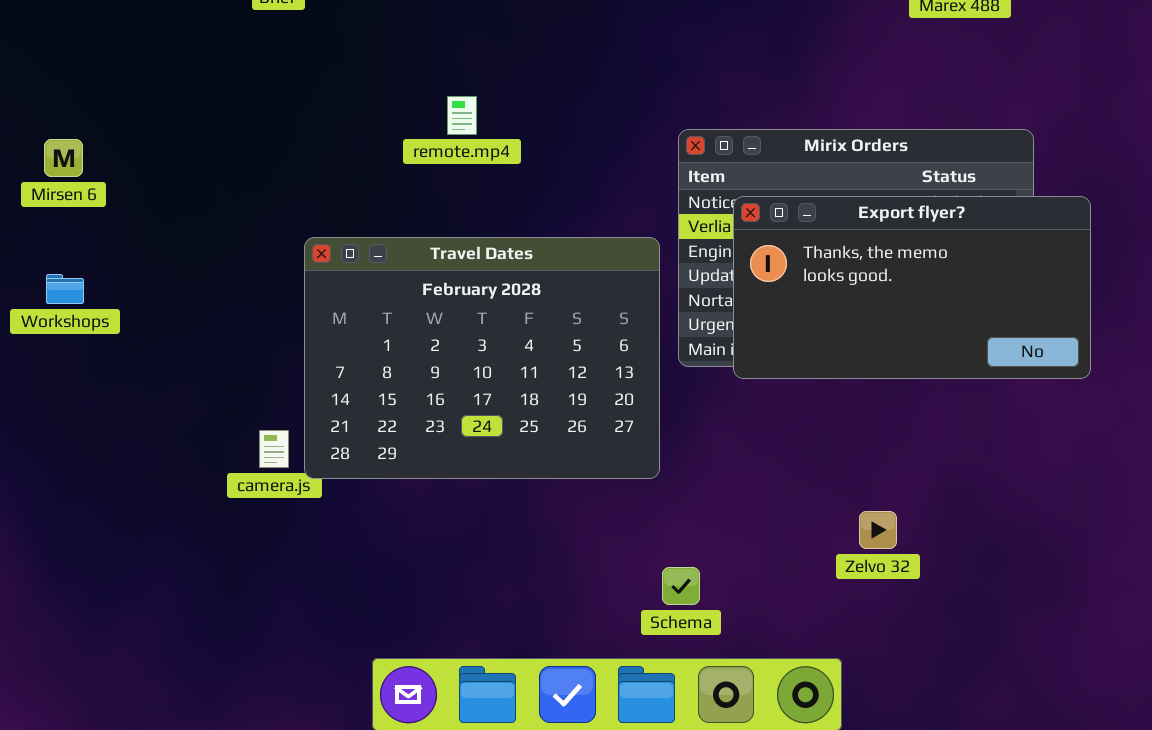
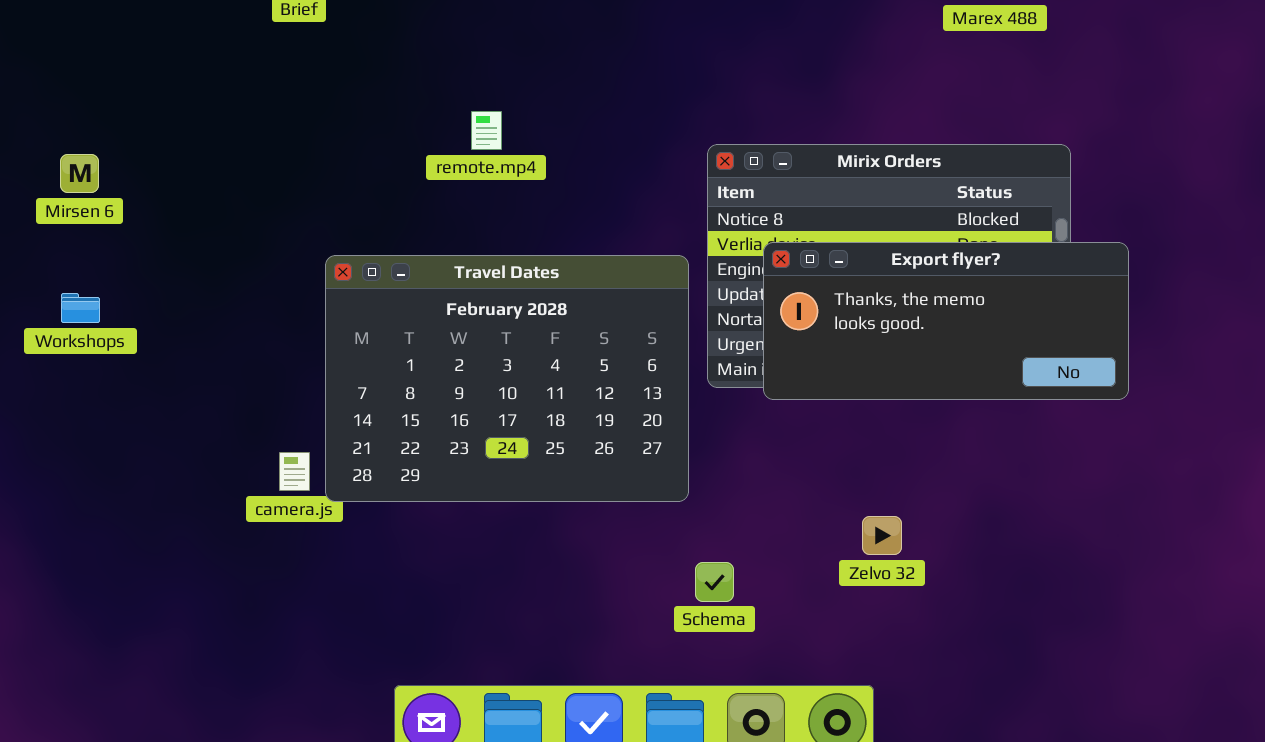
Export flyer?: [733,196,1091,379] -> [763,242,1129,400], resized
Zelvo 32: [859,511,897,549] -> [862,516,902,555], moved
Schema: [662,567,700,605] -> [695,562,734,602], moved

